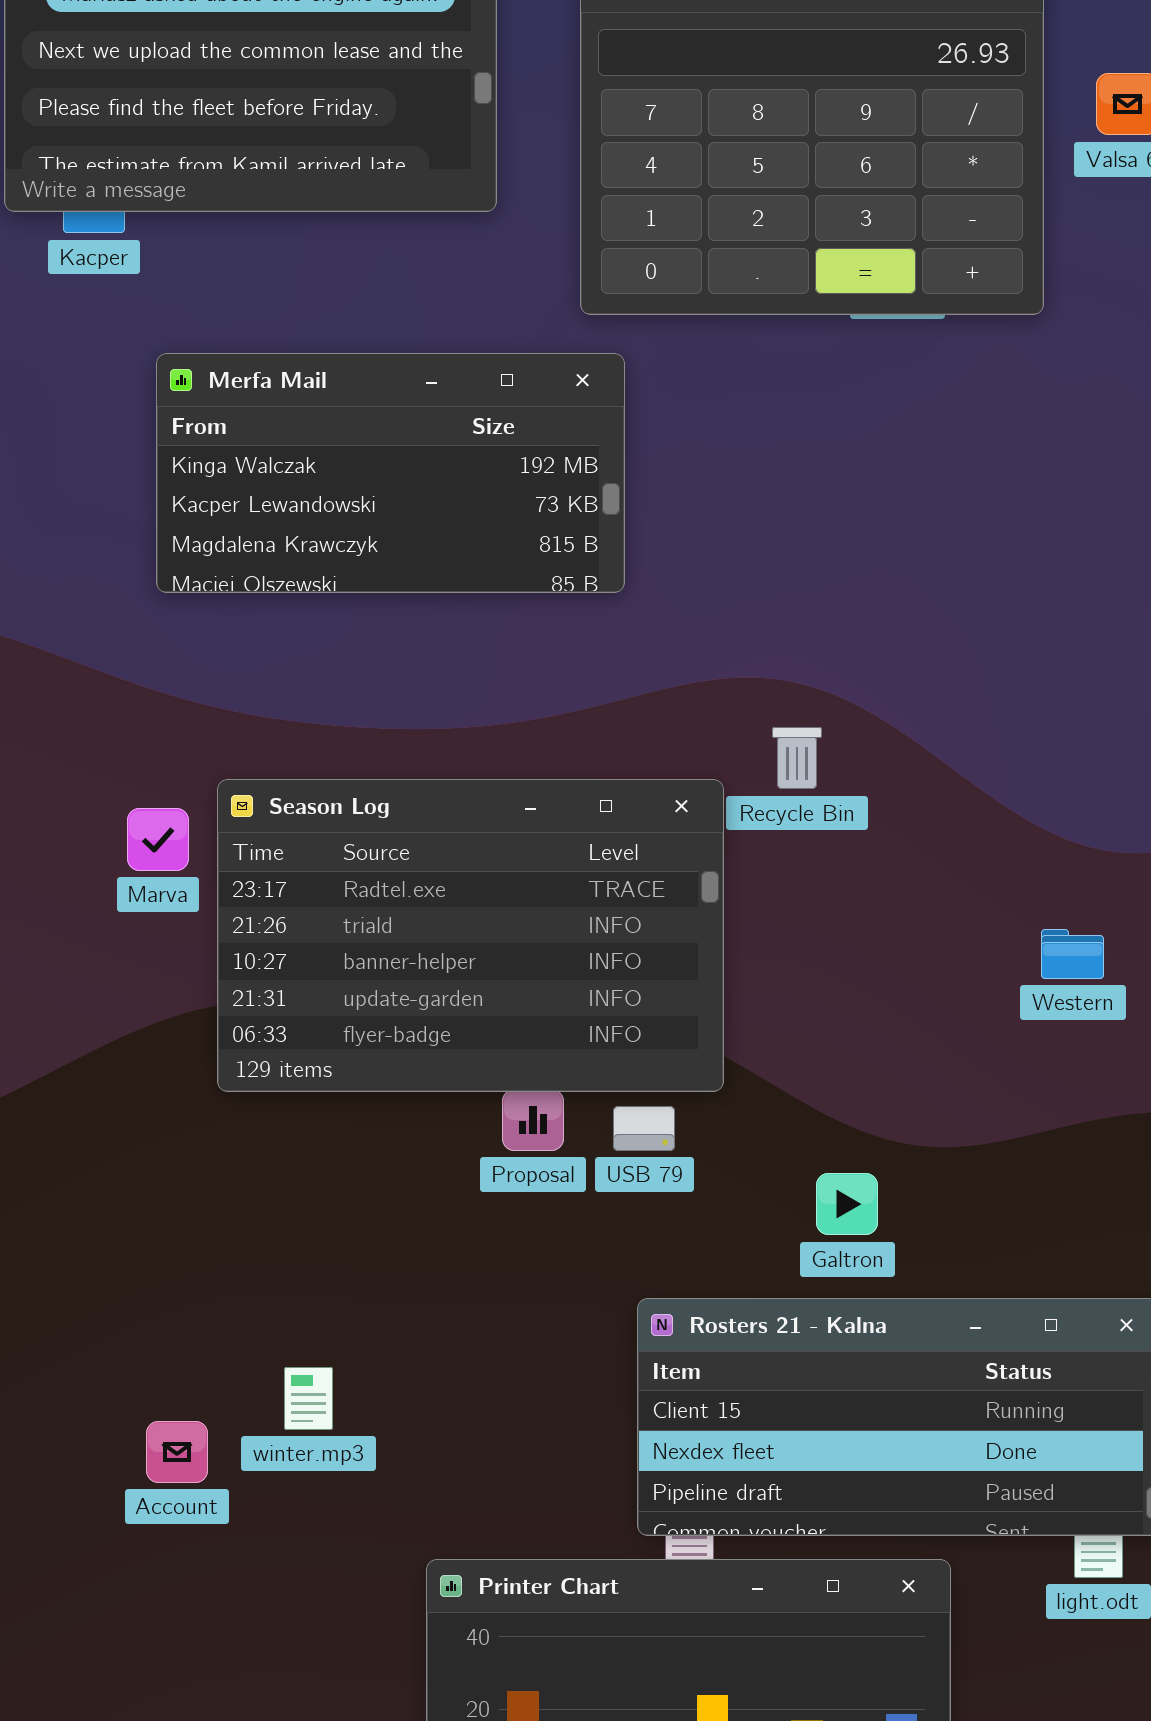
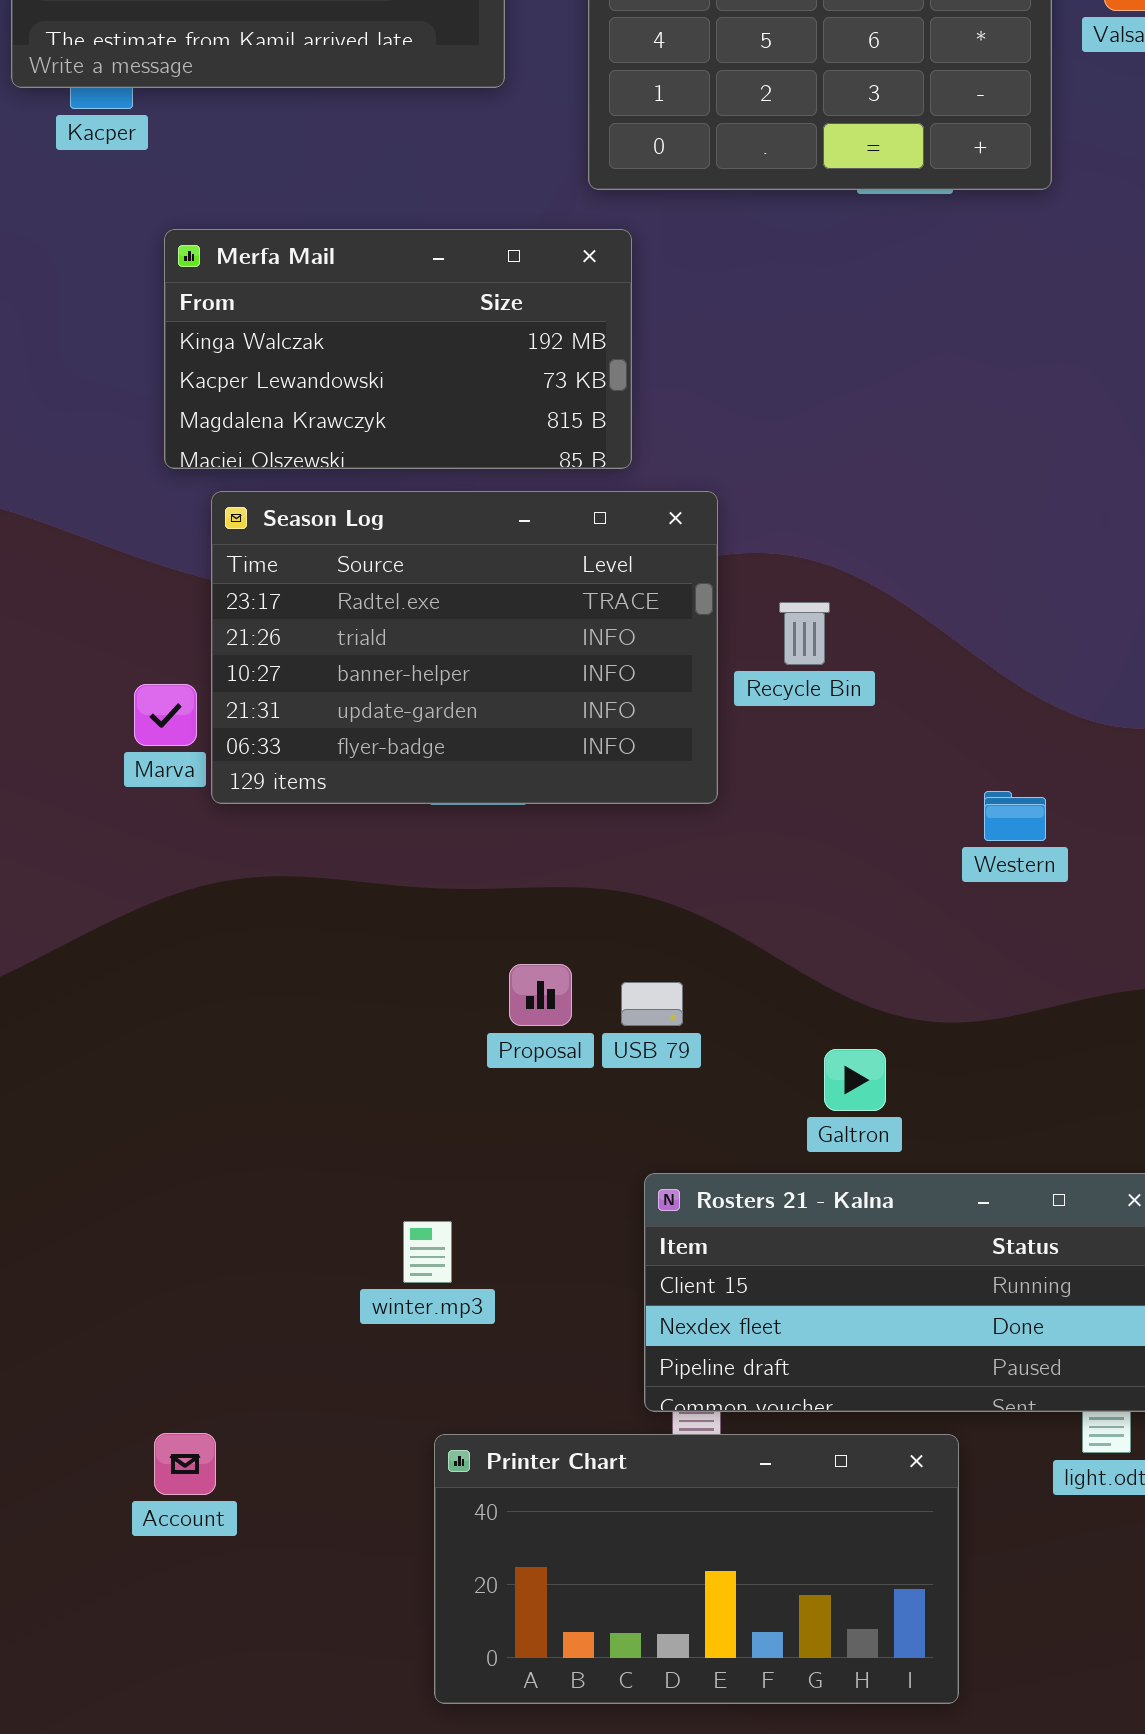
Season Log: [217,779,724,1092] -> [211,491,718,804], moved
Western: [1041,929,1104,979] -> [984,791,1046,841], moved
winter.mp3: [284,1367,333,1430] -> [403,1221,452,1283], moved
Account: [146,1421,208,1483] -> [154,1433,216,1495], moved

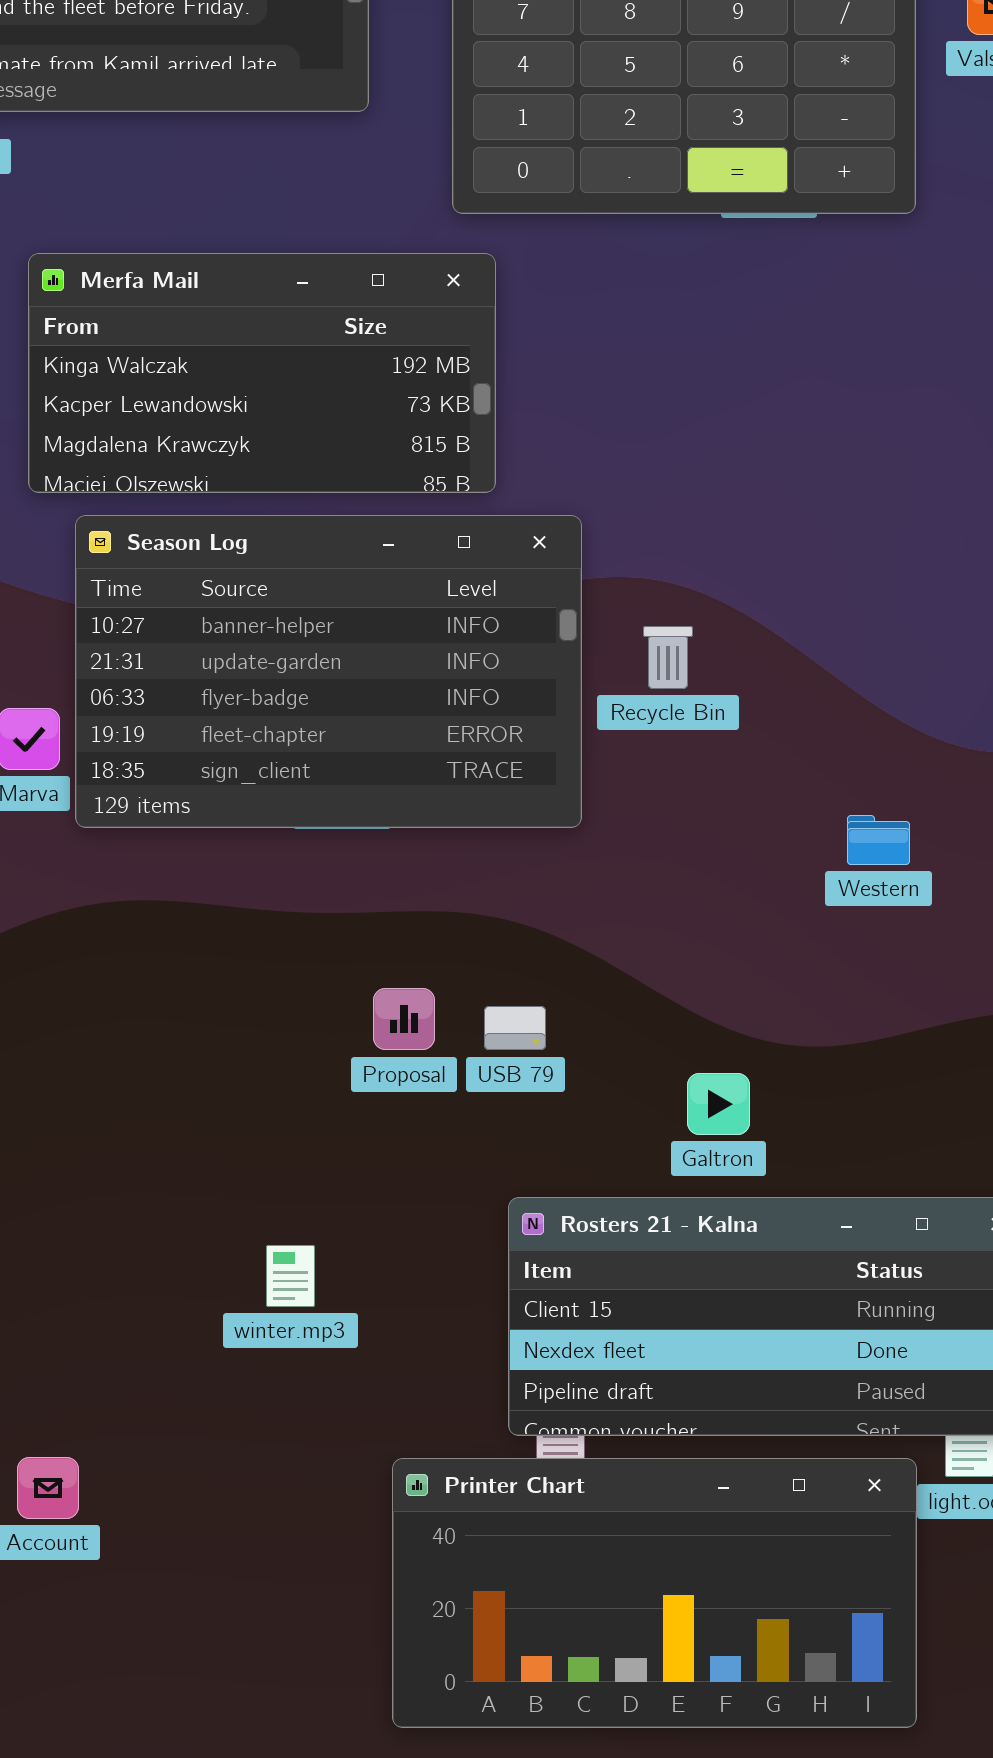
Season Log: [211,491,718,804] -> [75,515,582,828], scrolled down 2 rows
Printer Chart: [434,1434,959,1704] -> [392,1458,917,1728], moved

